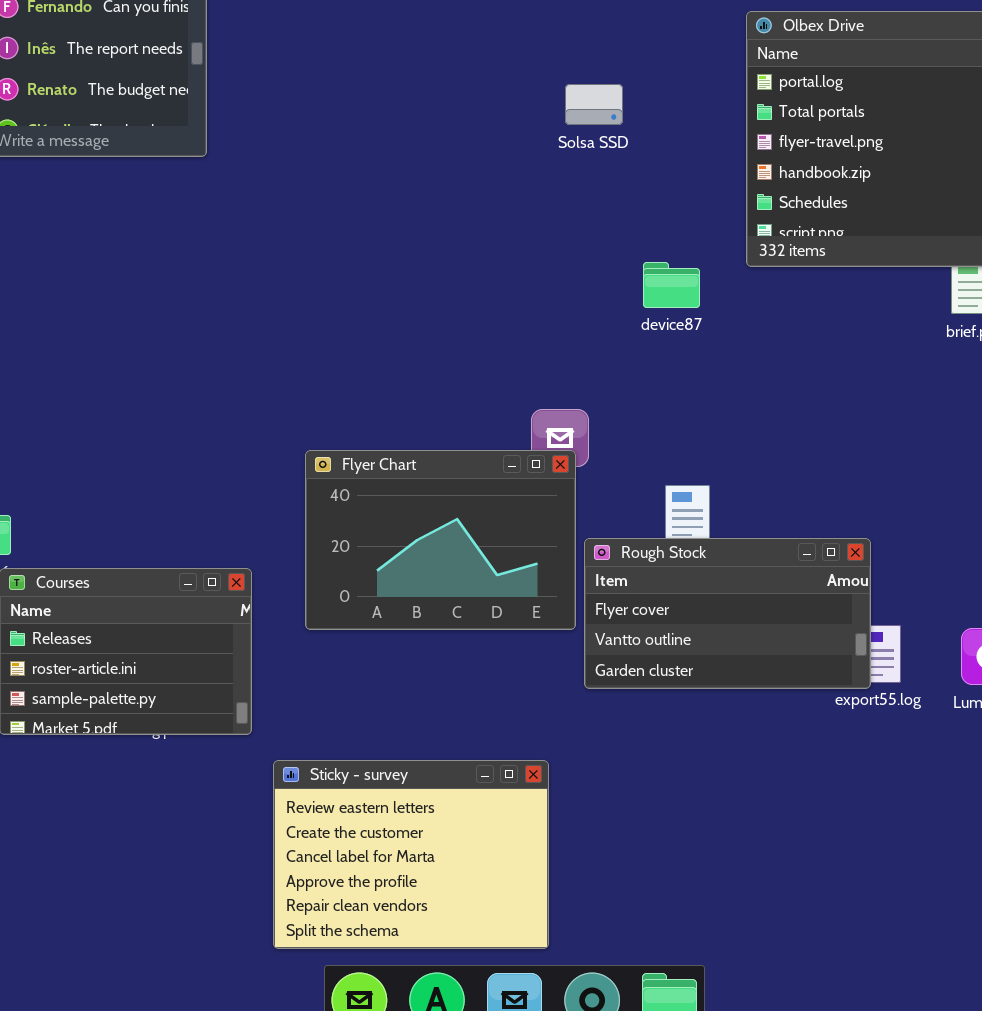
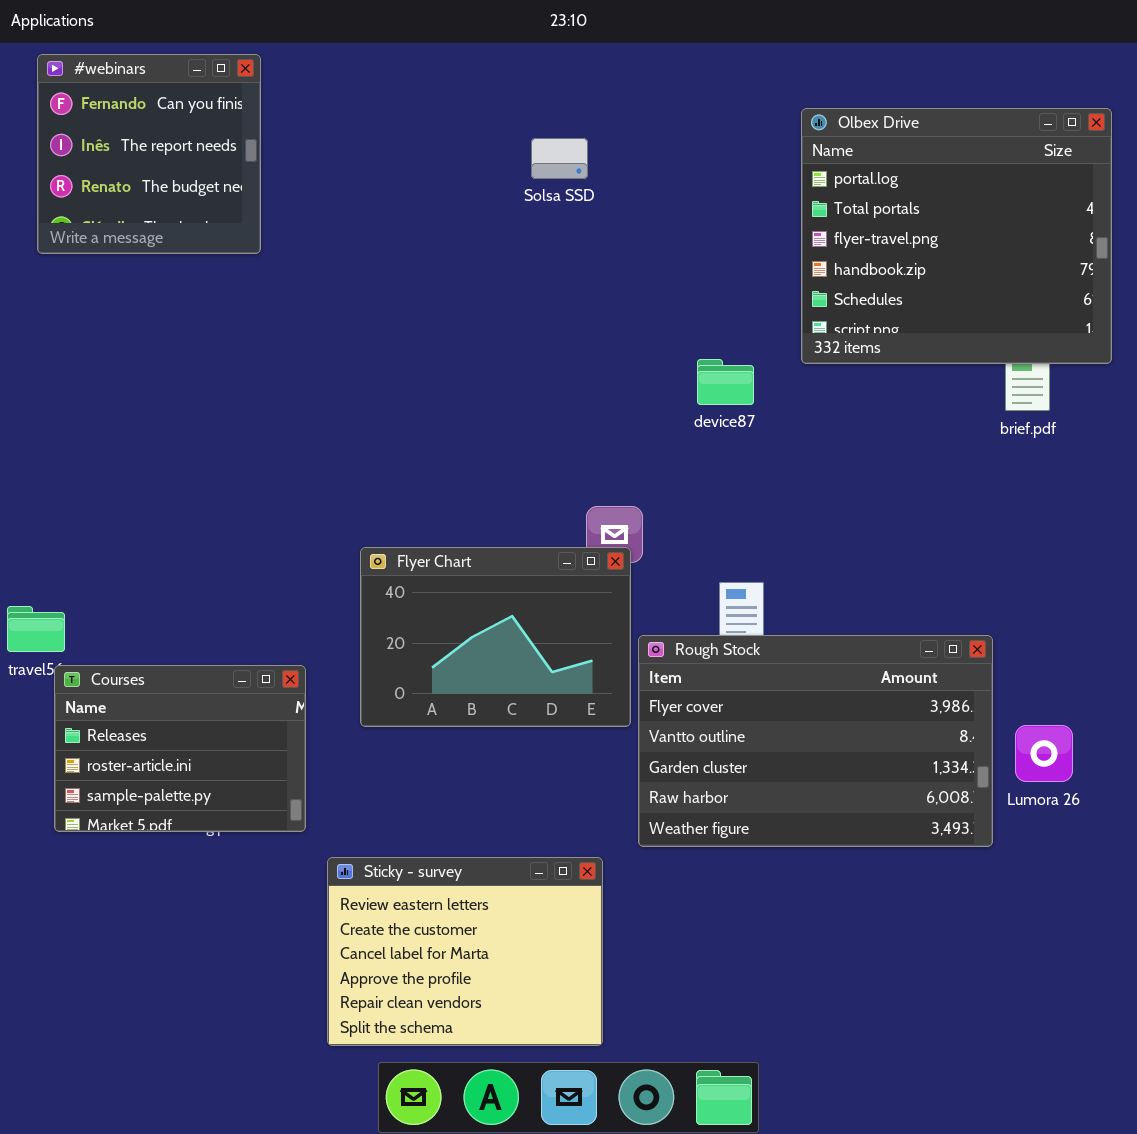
Solsa SSD: [565,84,623,125] -> [531,138,588,179], moved
Rough Stock: [584,538,871,689] -> [638,635,993,847], resized

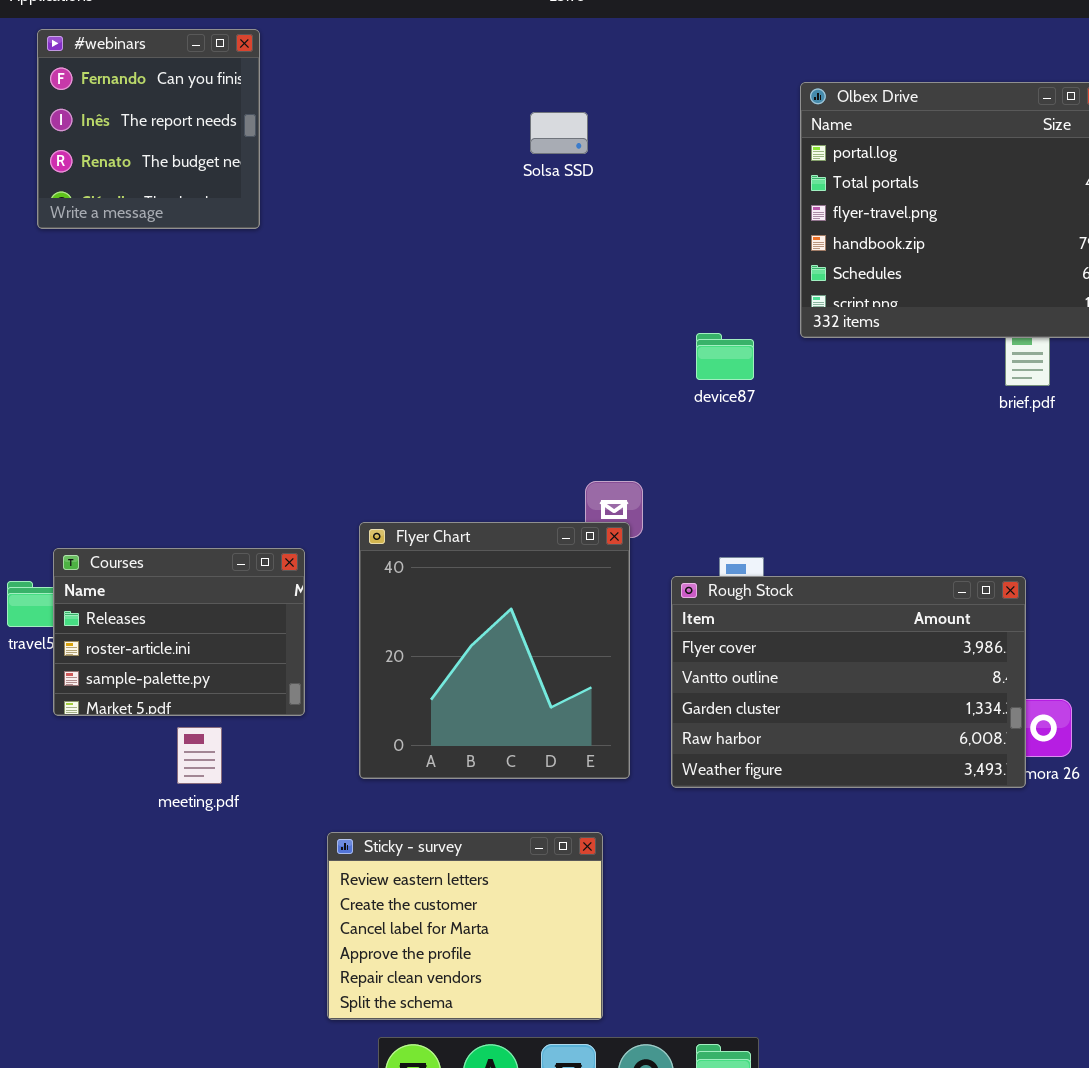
Flyer Chart: [360,547,631,727] -> [359,522,630,779], resized
Rough Stock: [638,635,993,847] -> [671,576,1026,788], moved
Courses: [54,665,306,832] -> [53,548,305,716], moved

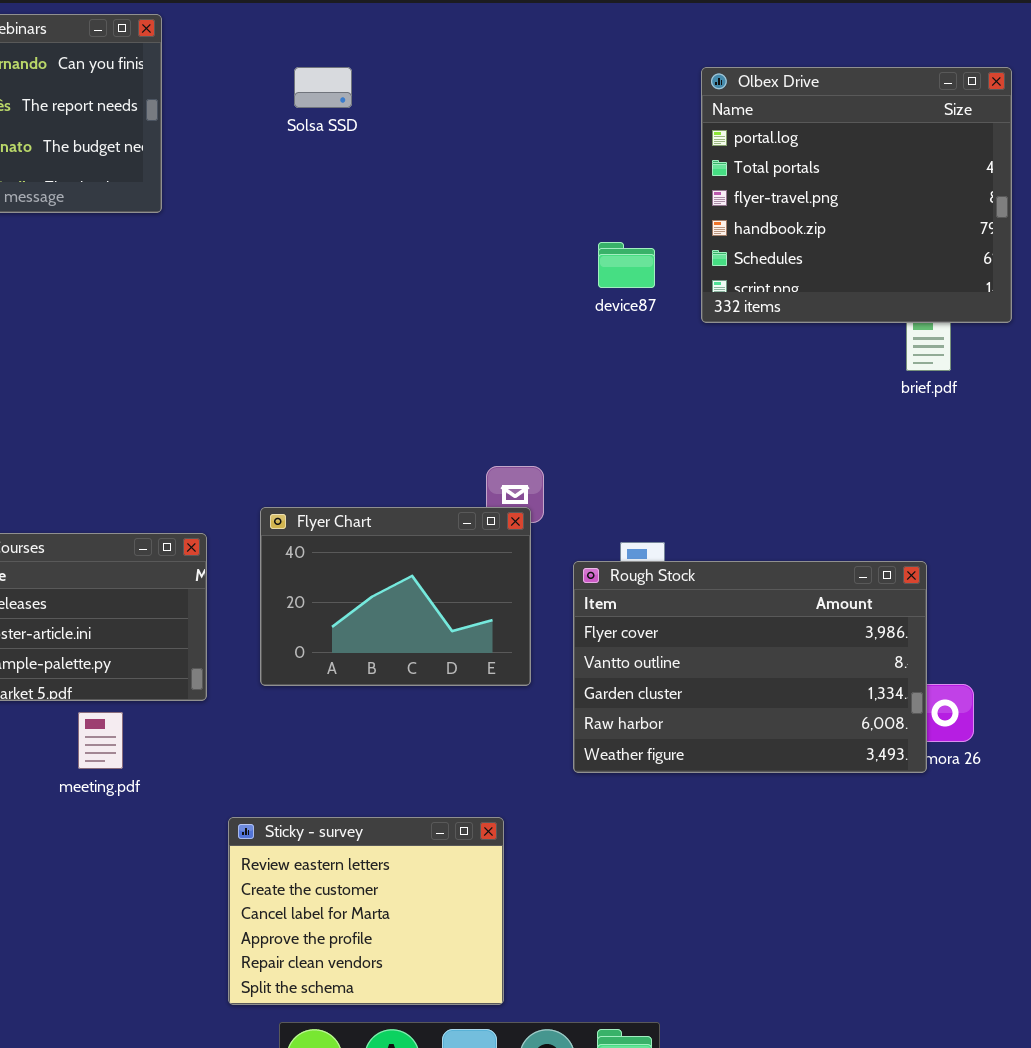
Solsa SSD: [530,112,588,154] -> [294,67,352,108], moved
device87: [696,333,754,380] -> [598,242,655,288], moved
Flyer Chart: [359,522,630,779] -> [260,507,531,686], resized

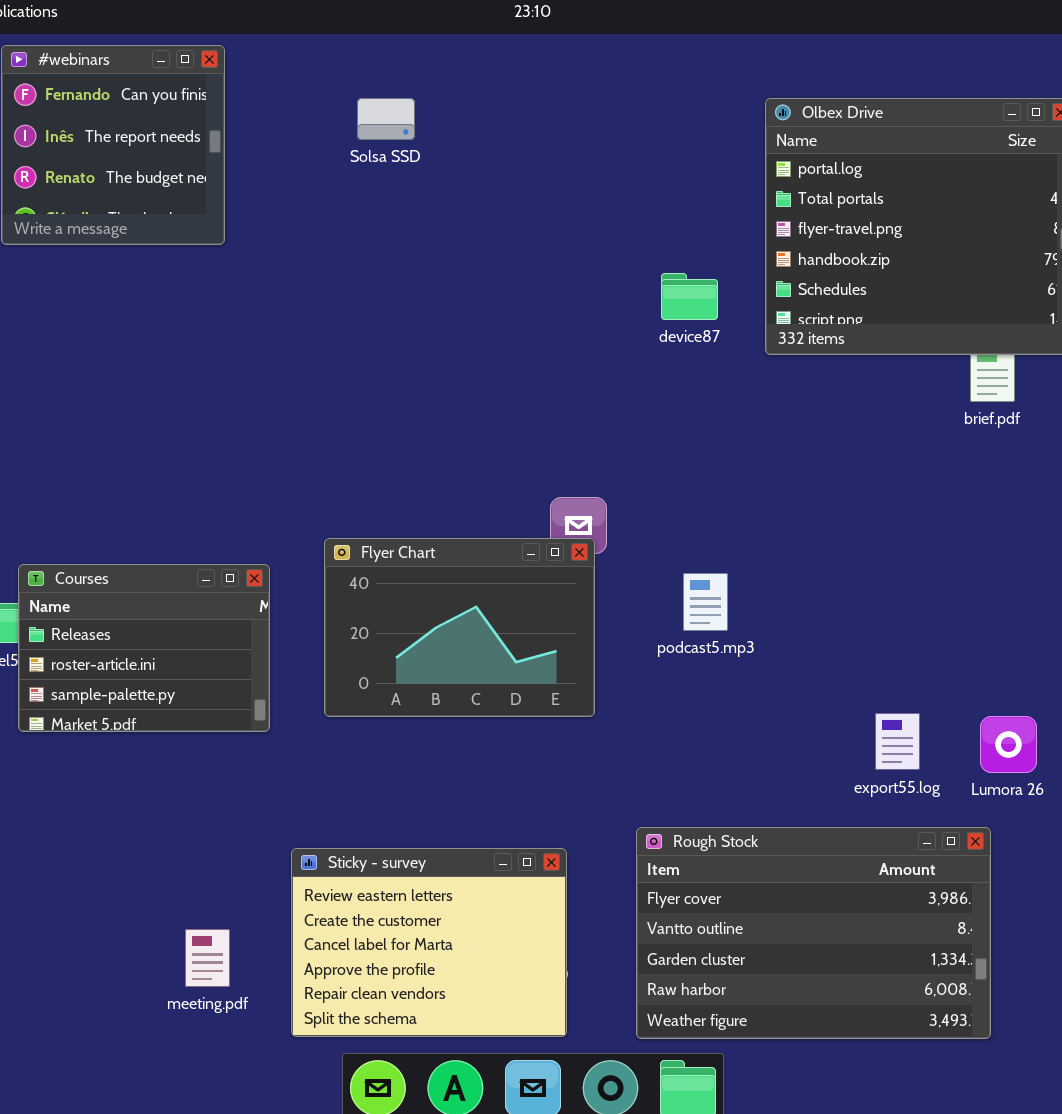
Rough Stock: [573,561,927,773] -> [636,827,991,1039], moved
meeting.pdf: [78,712,123,769] -> [185,929,230,987], moved

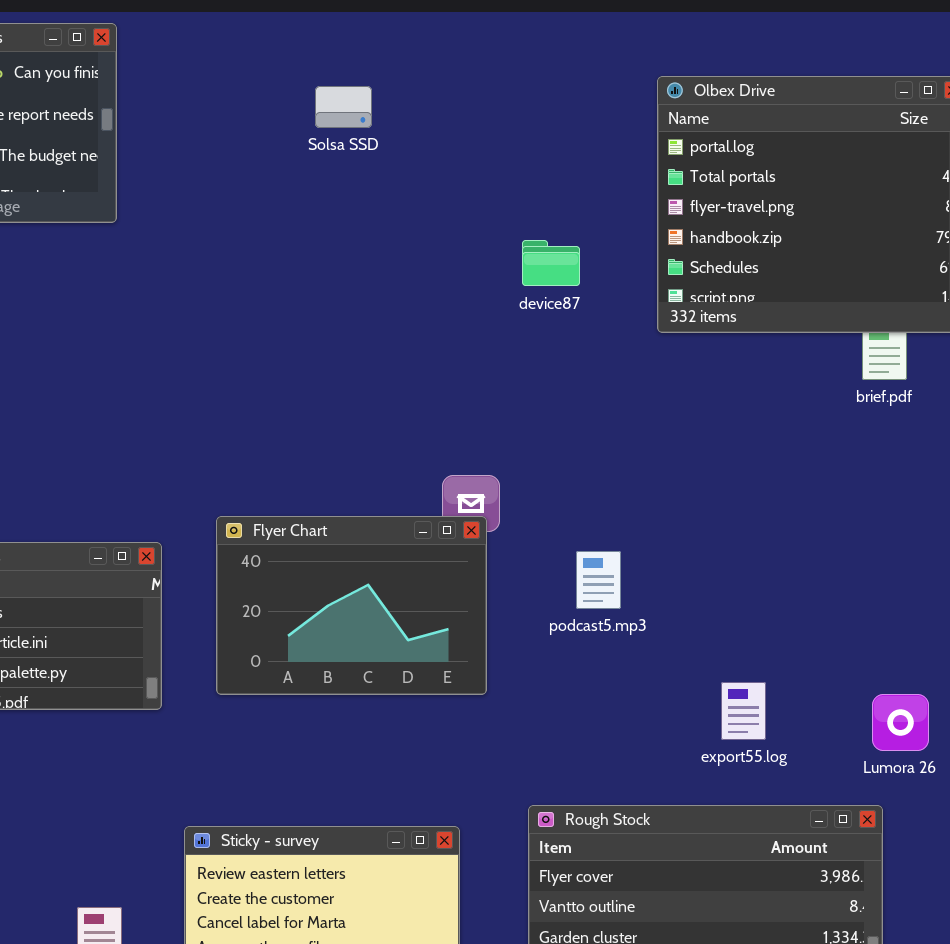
Solsa SSD: [357,98,415,140] -> [315,86,372,128], moved
device87: [661,273,718,320] -> [522,240,580,286], moved
export55.log: [875,713,920,770] -> [721,682,766,740], moved

